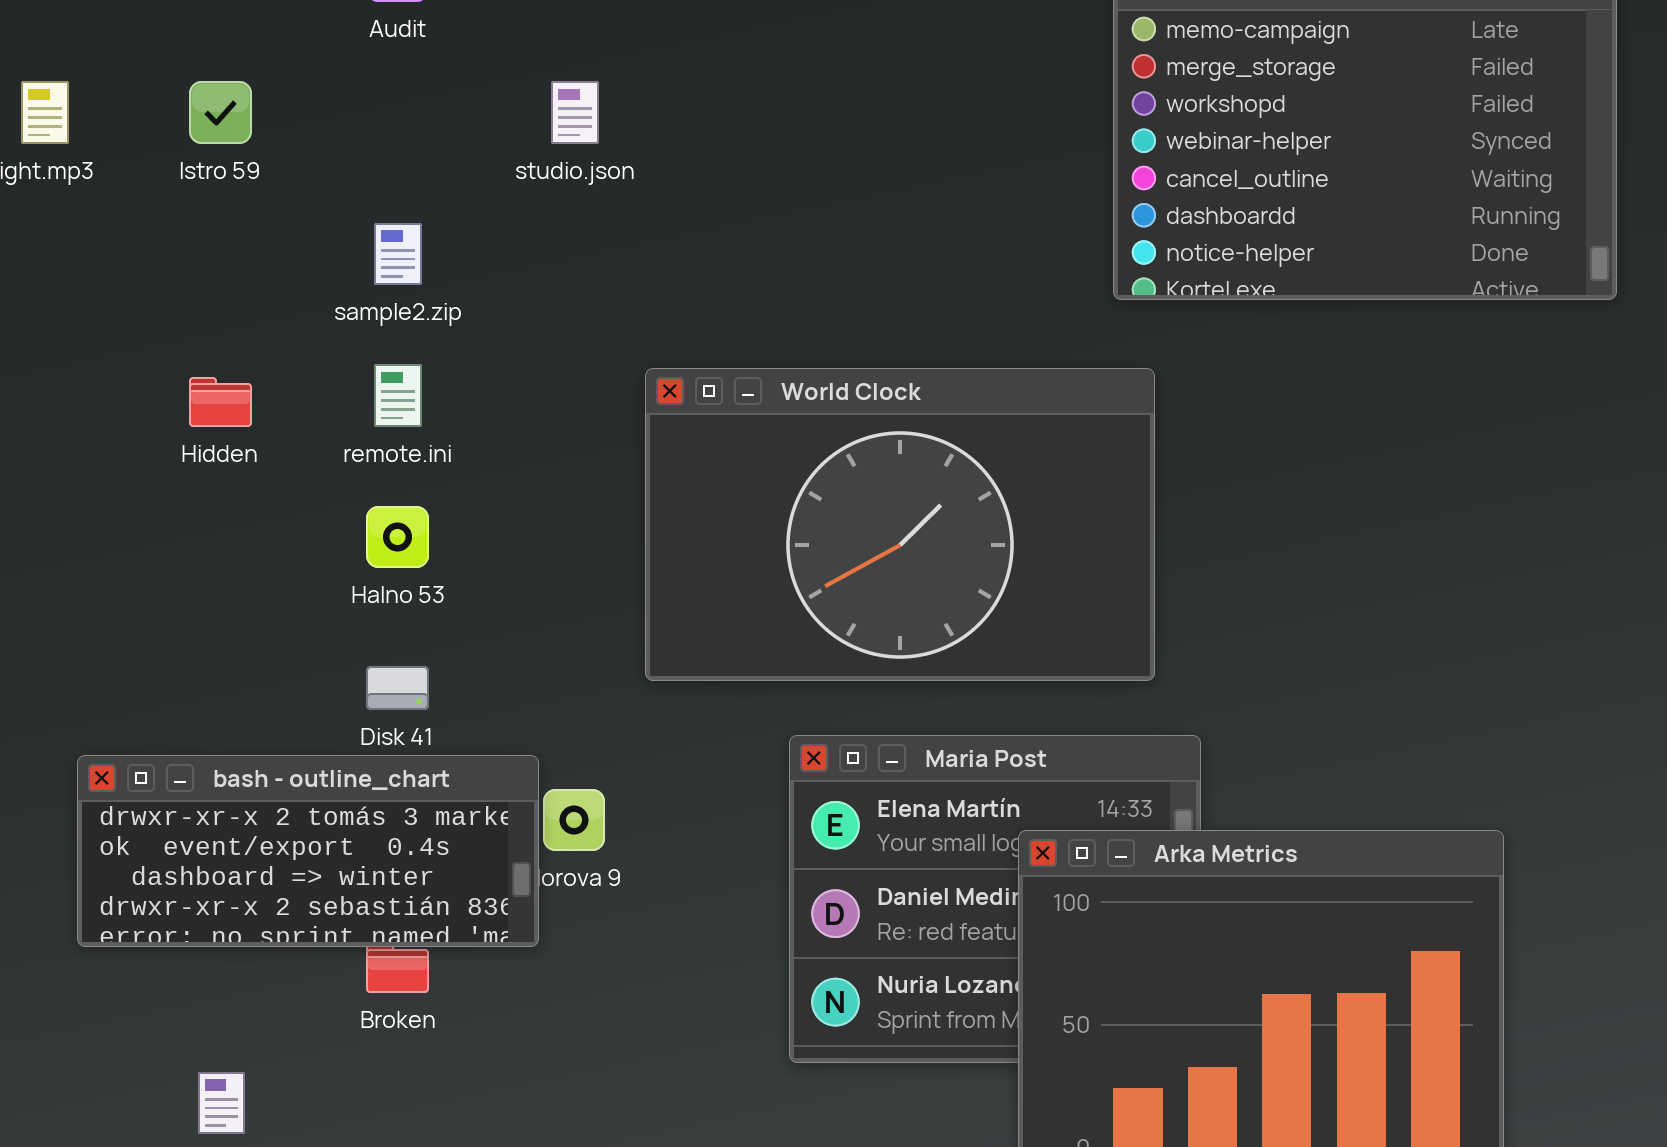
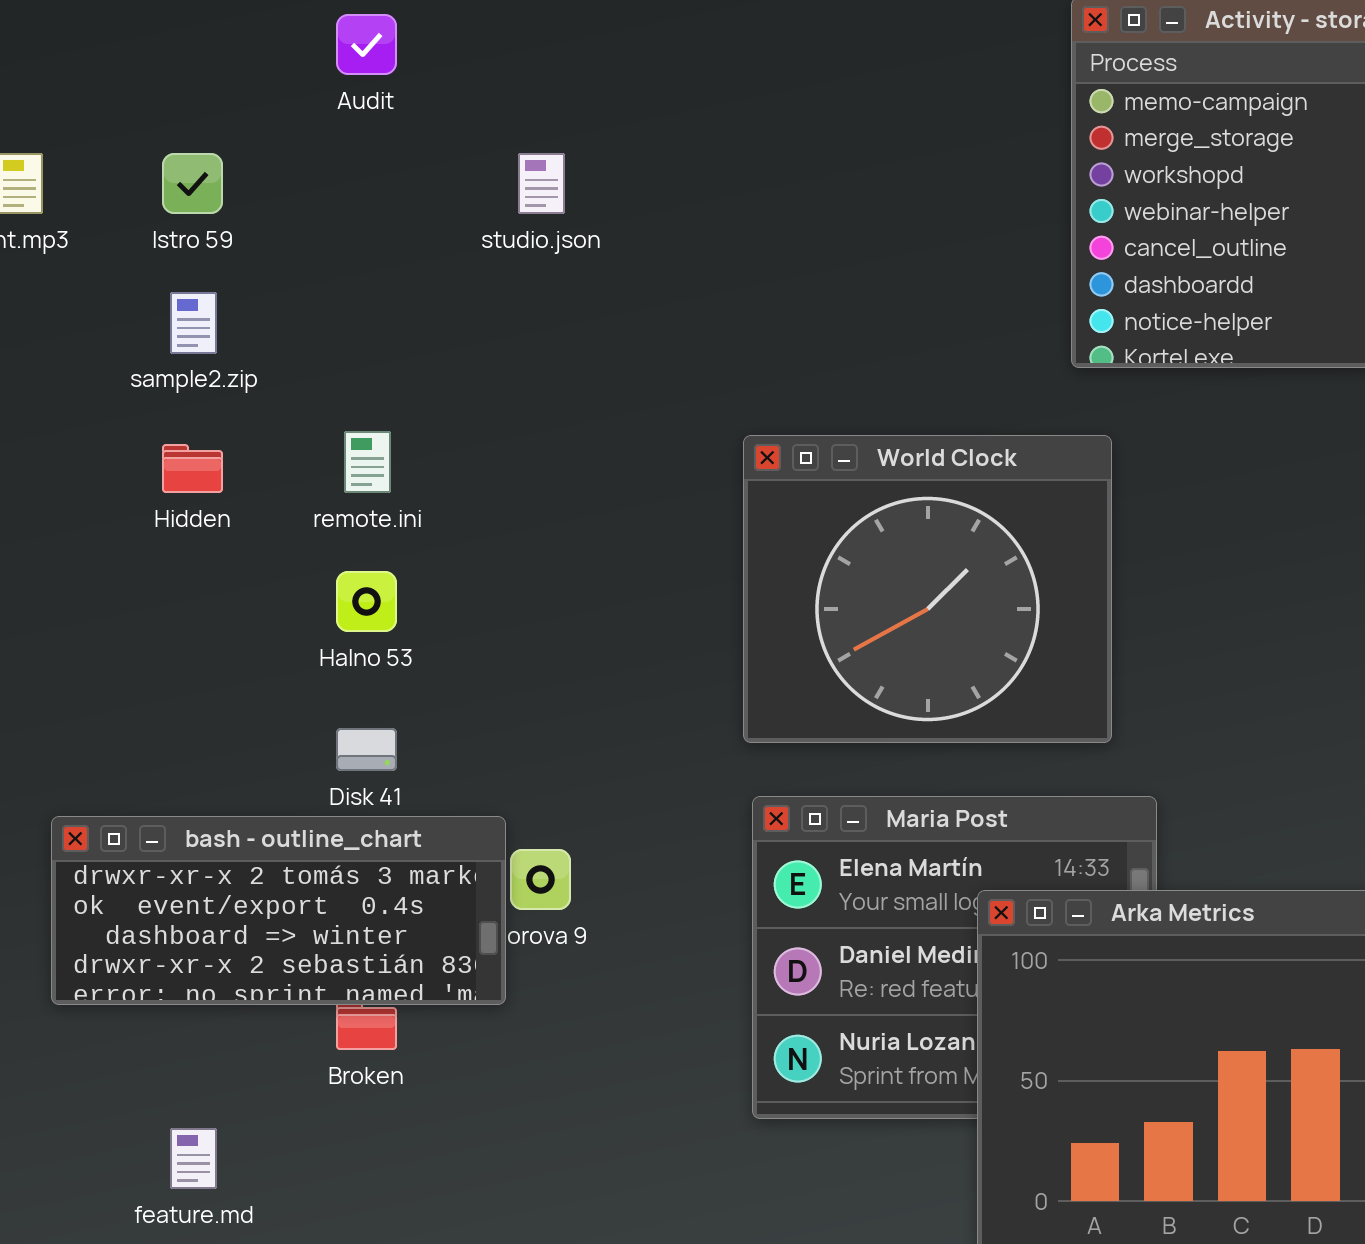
sample2.zip: [374,223,422,285] -> [170,292,217,354], moved
World Clock: [645,368,1155,681] -> [743,435,1112,743], resized

